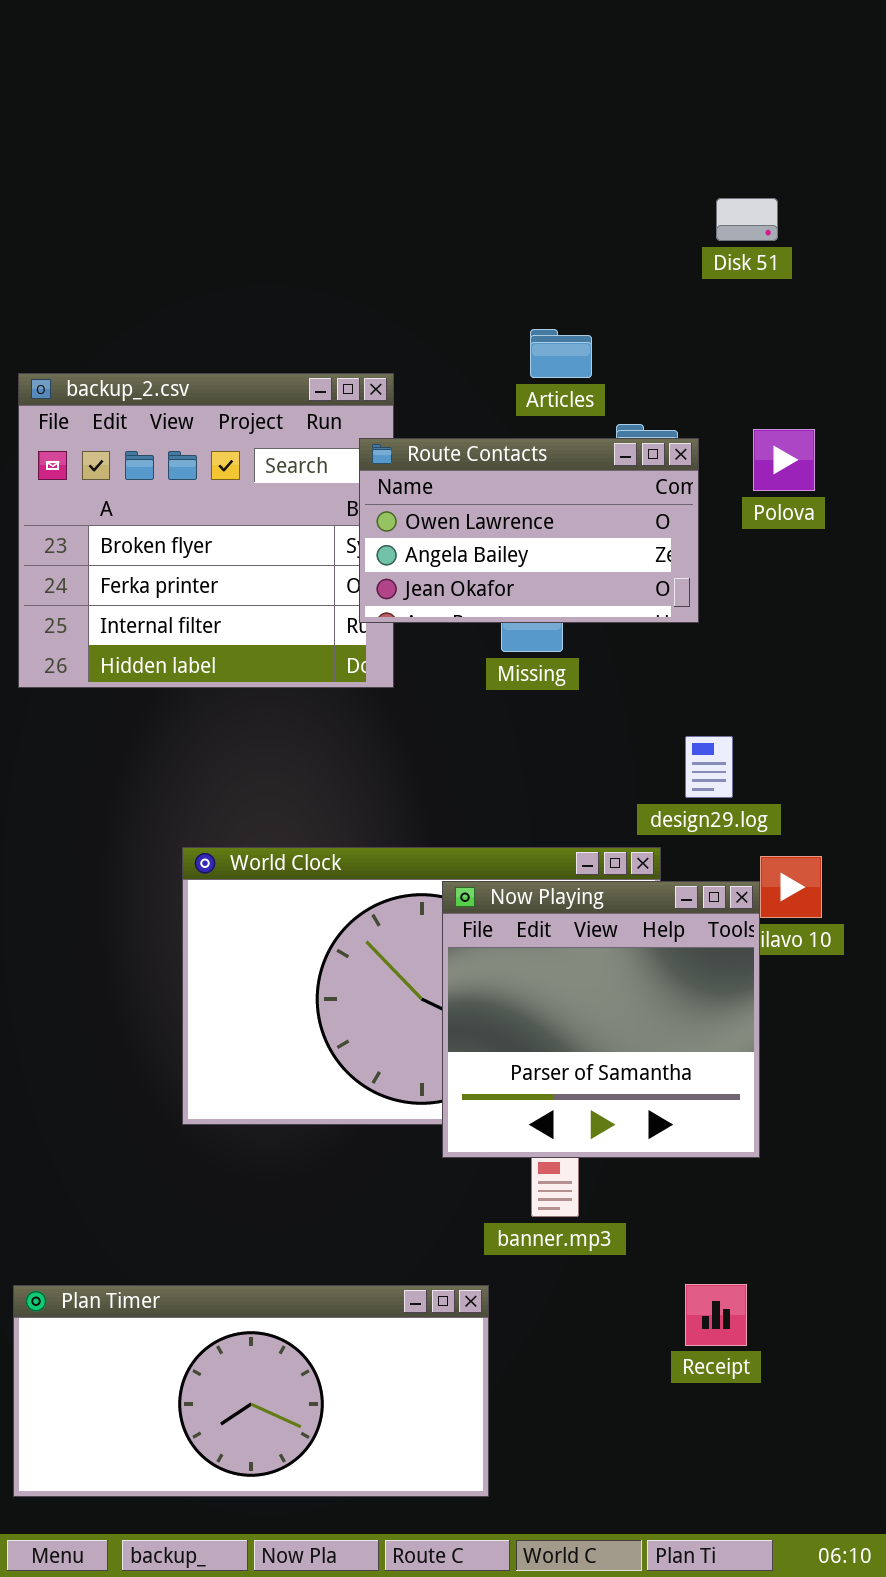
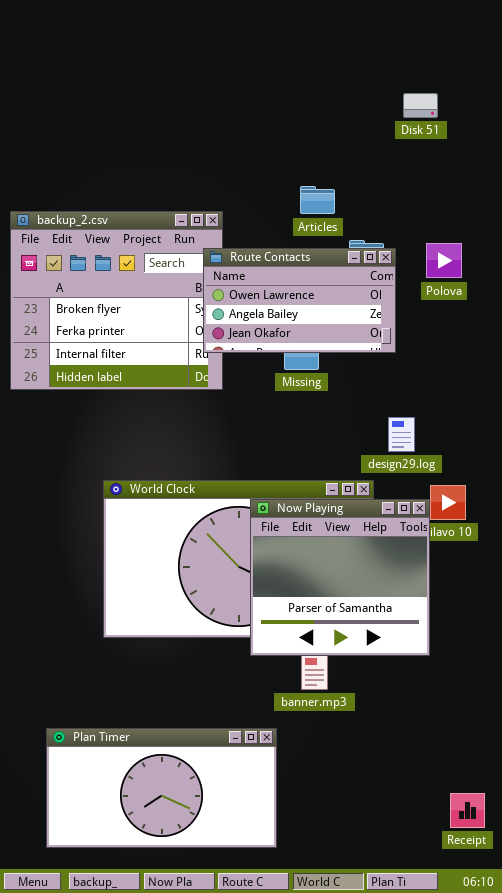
Disk 51: [716,198,778,241] -> [403,93,438,118], moved
Receipt: [685,1284,747,1346] -> [450,793,485,828], moved
Plan Timer: [13,1285,489,1497] -> [46,728,277,848], resized

